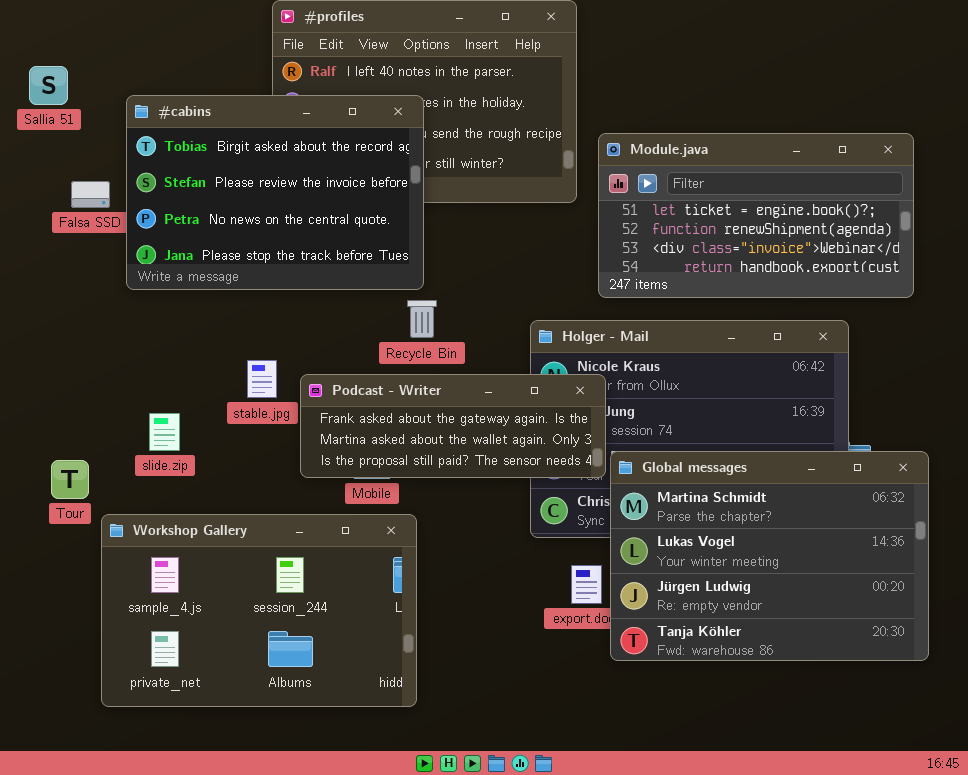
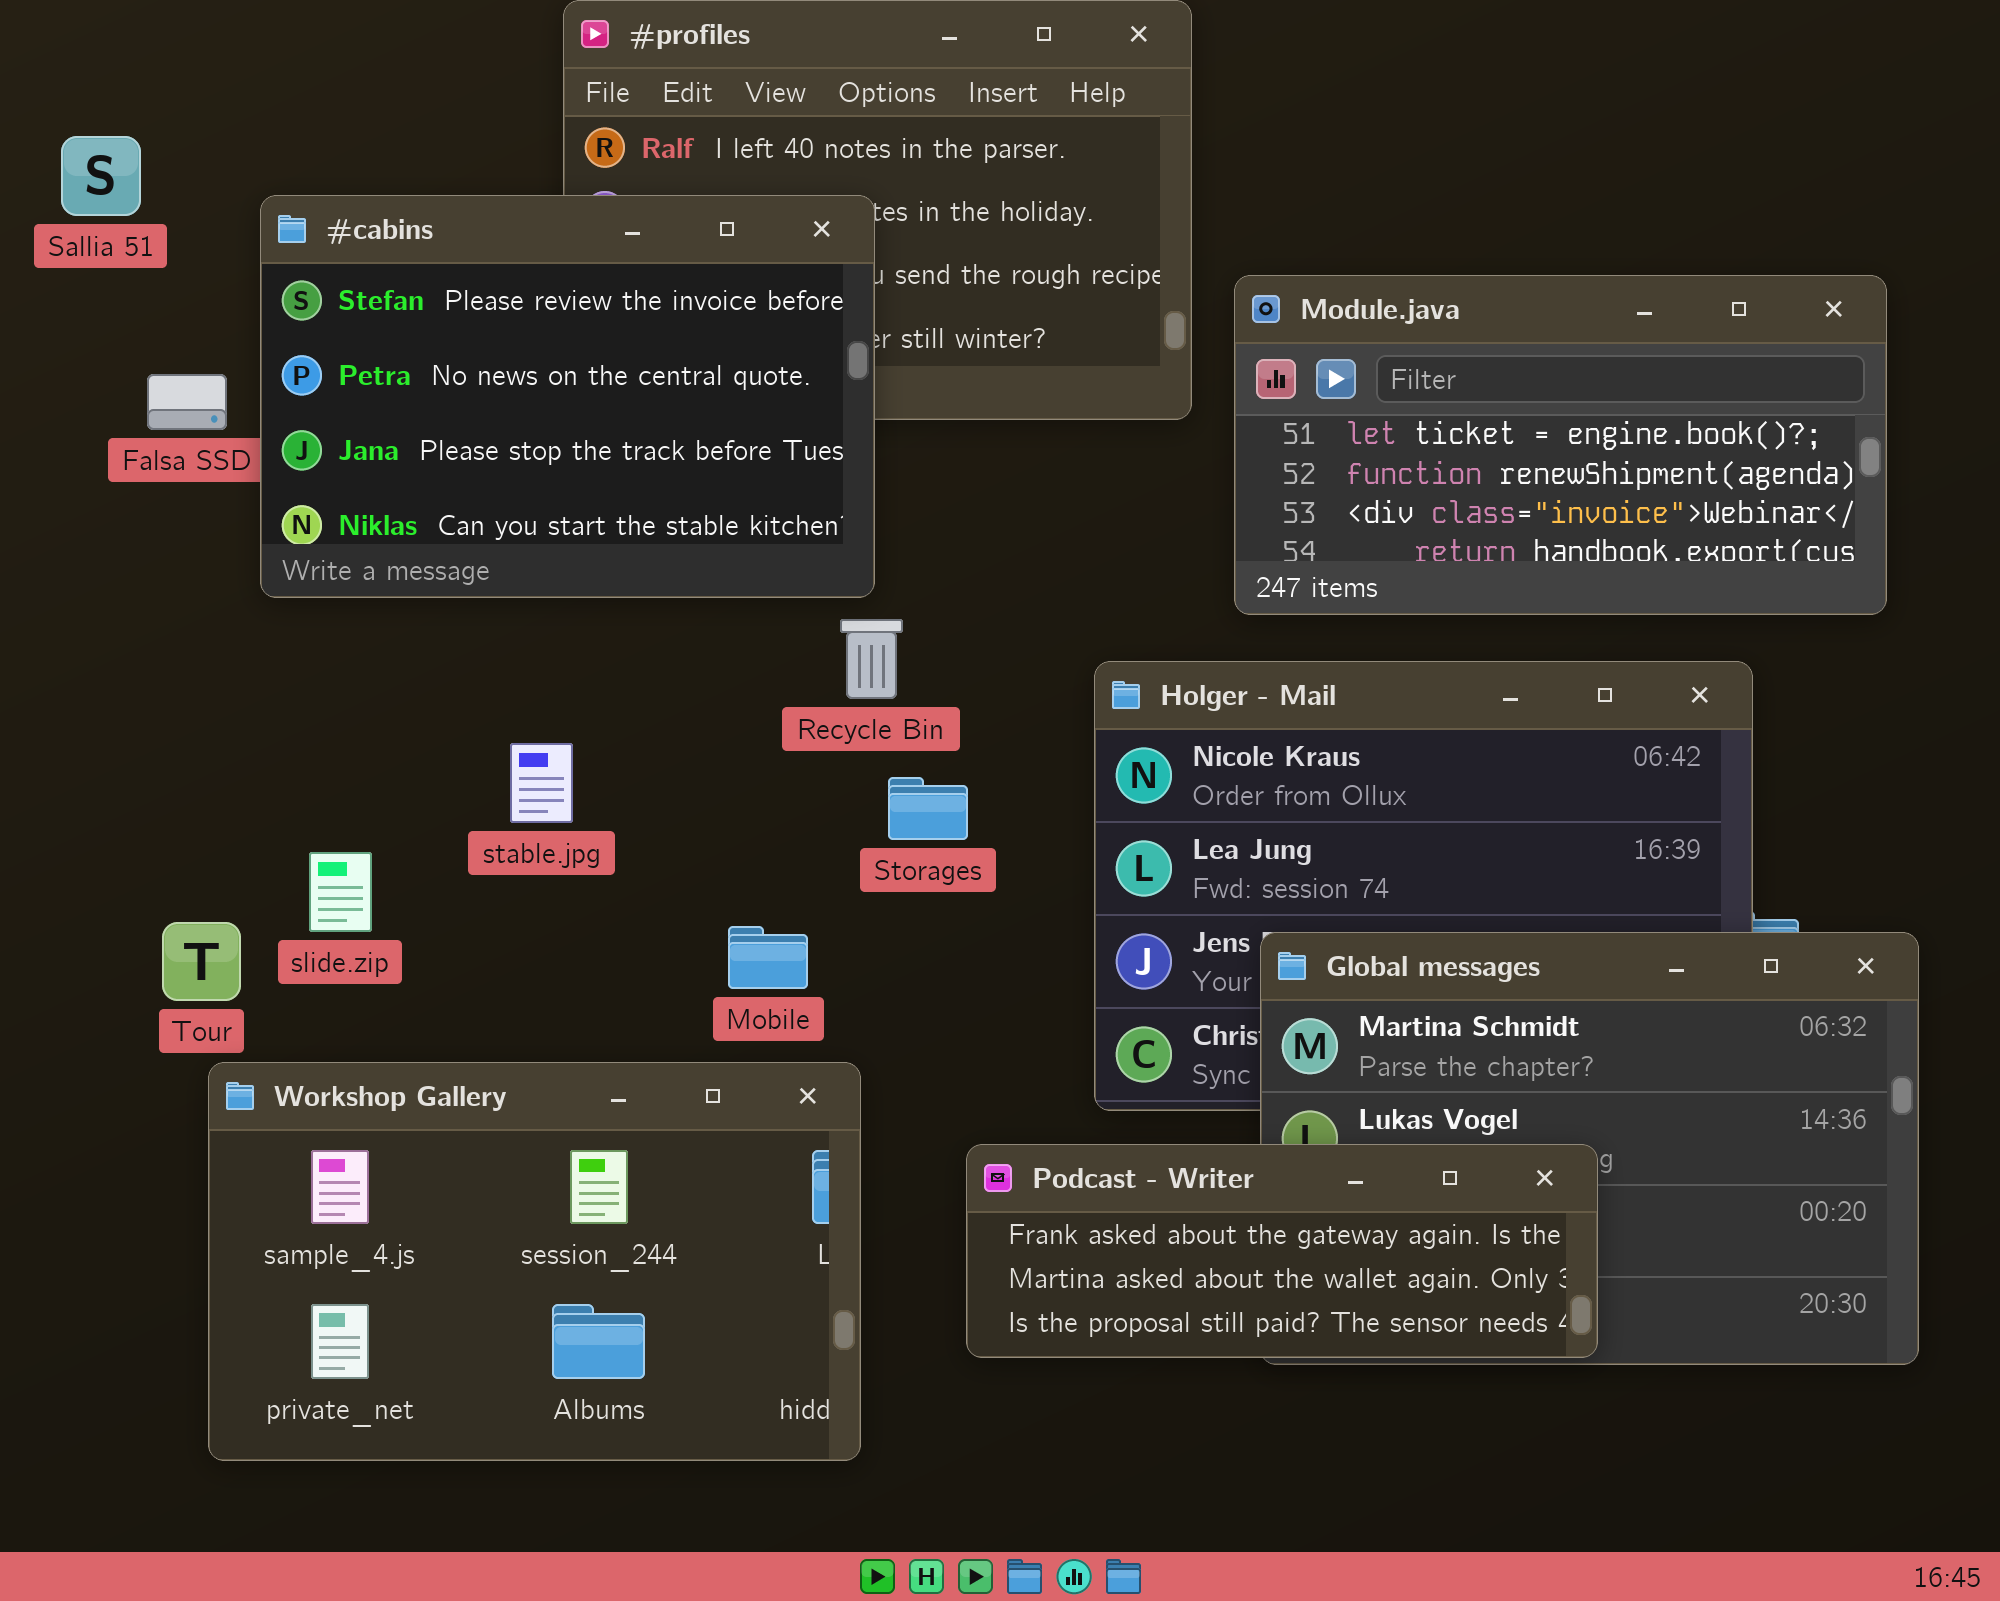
#cabins: [126,95,424,290] -> [260,195,875,598], scrolled down 1 row
Podcast - Writer: [300,374,606,478] -> [966,1144,1598,1358], moved
Tour: [51,460,89,499] -> [162,922,241,1001], moved

